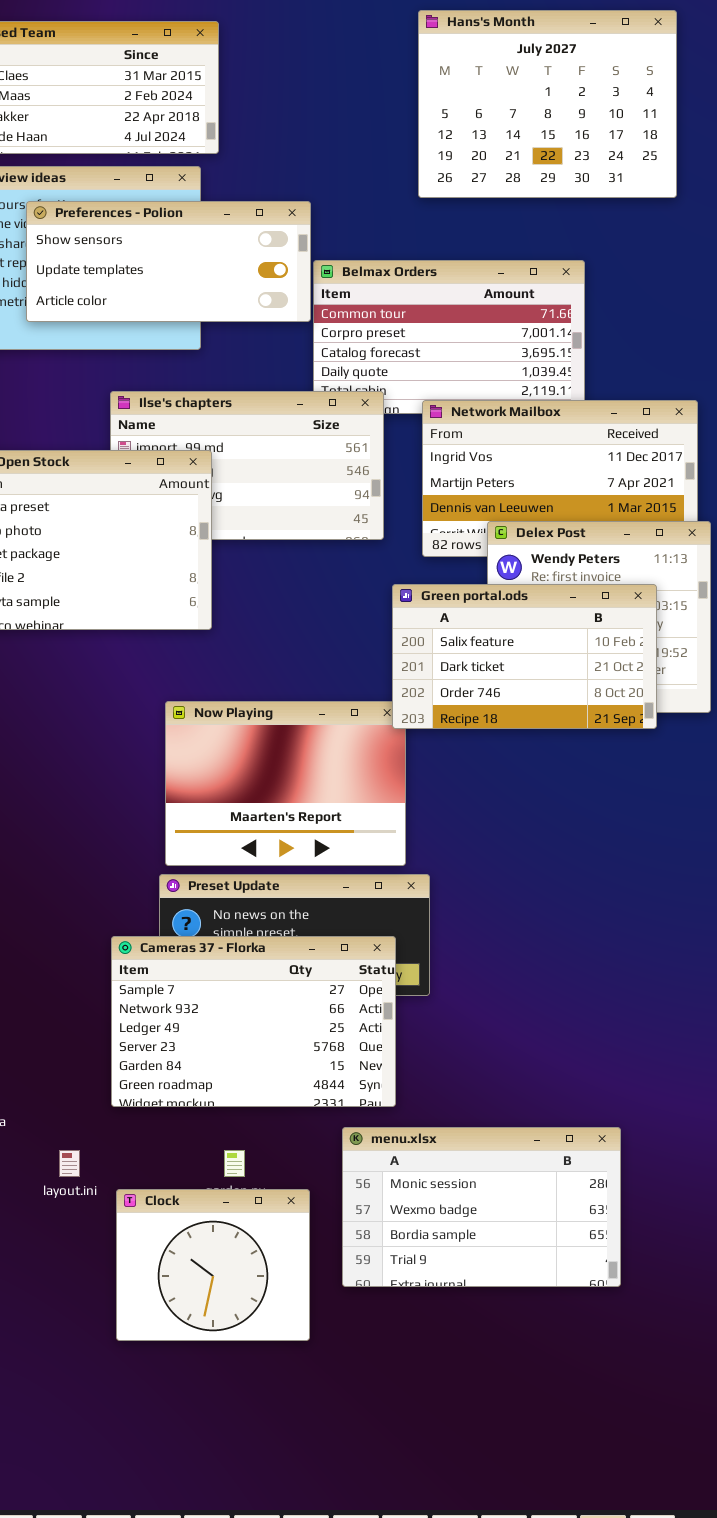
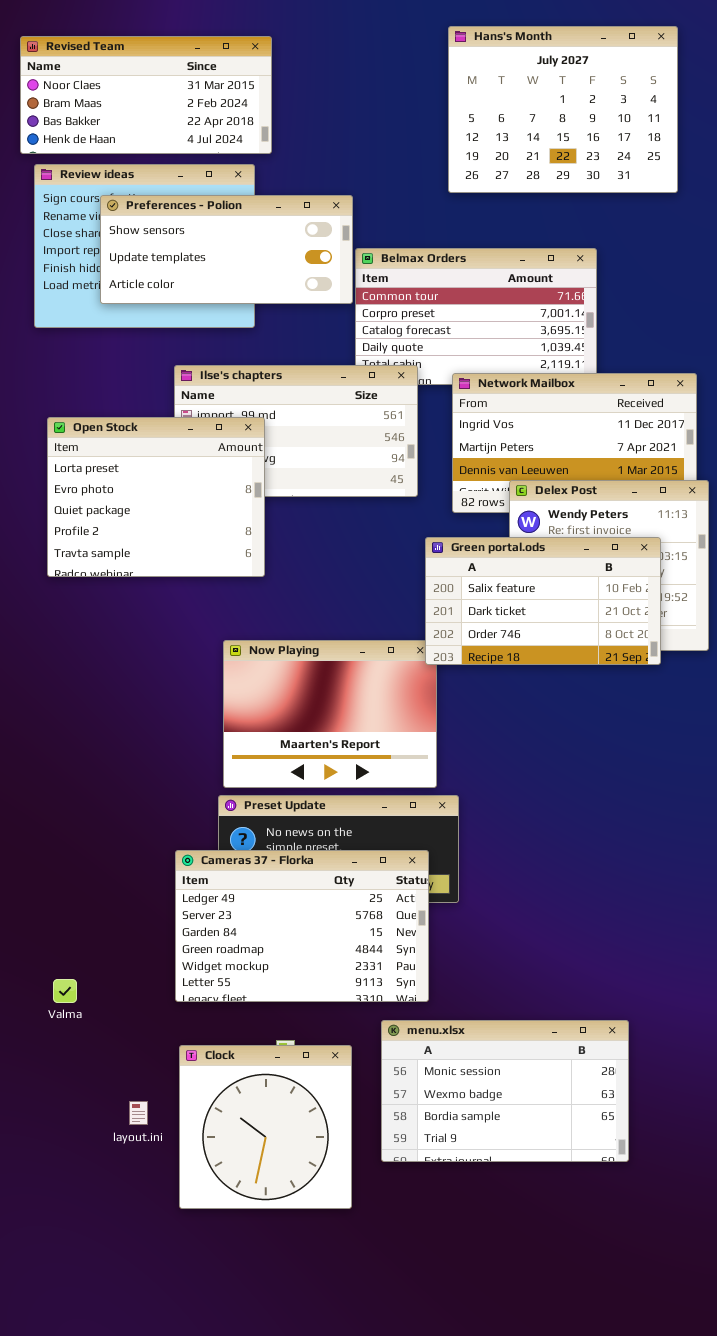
Cameras 37 - Florka: [111,936,396,1107] -> [175,850,429,1002], scrolled down 2 rows
layout.ini: [59,1150,80,1177] -> [129,1101,148,1125], moved
Clock: [116,1189,310,1341] -> [179,1045,352,1209], resized

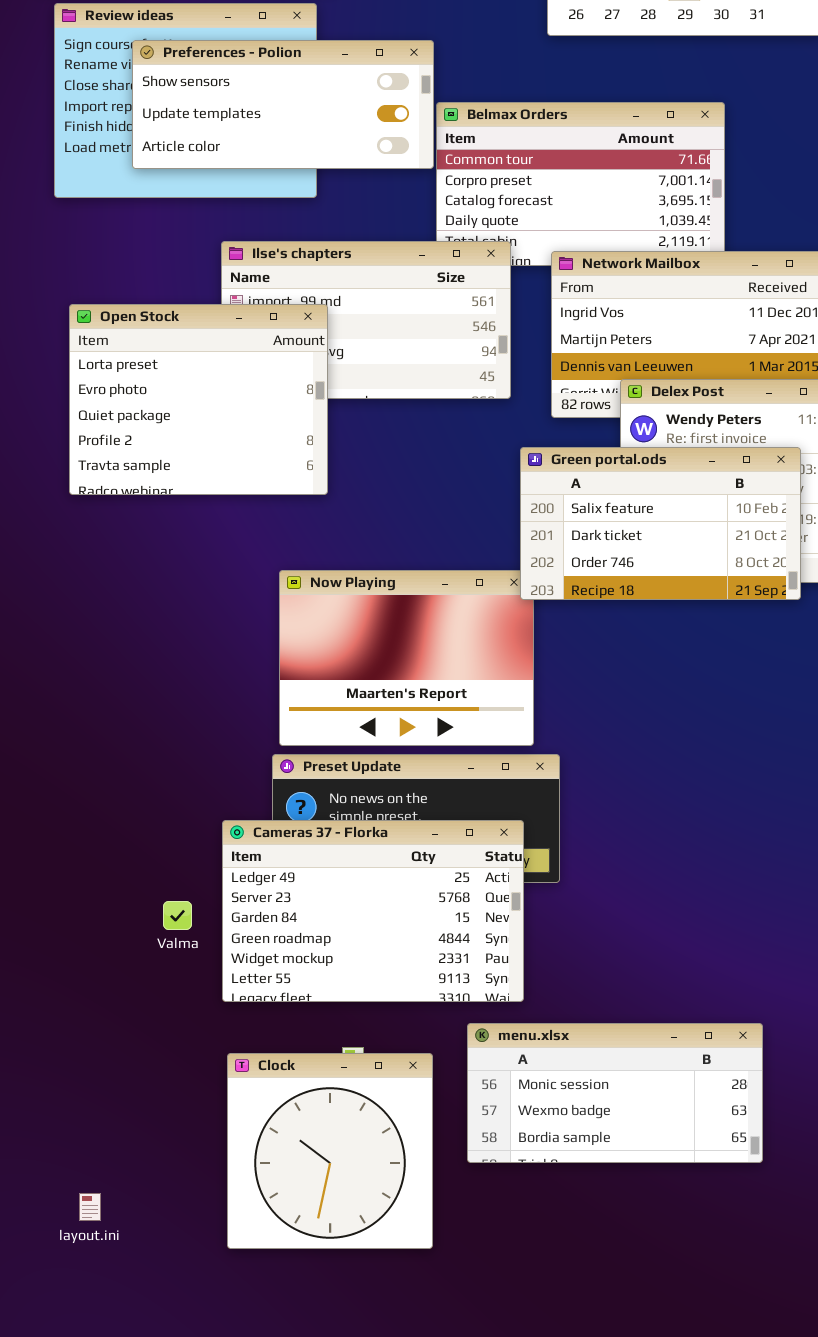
Valma: [53,979,77,1003] -> [163,901,192,930], moved
menu.xlsx: [381,1020,629,1162] -> [467,1023,763,1163], resized
layout.ini: [129,1101,148,1125] -> [79,1193,101,1221], moved

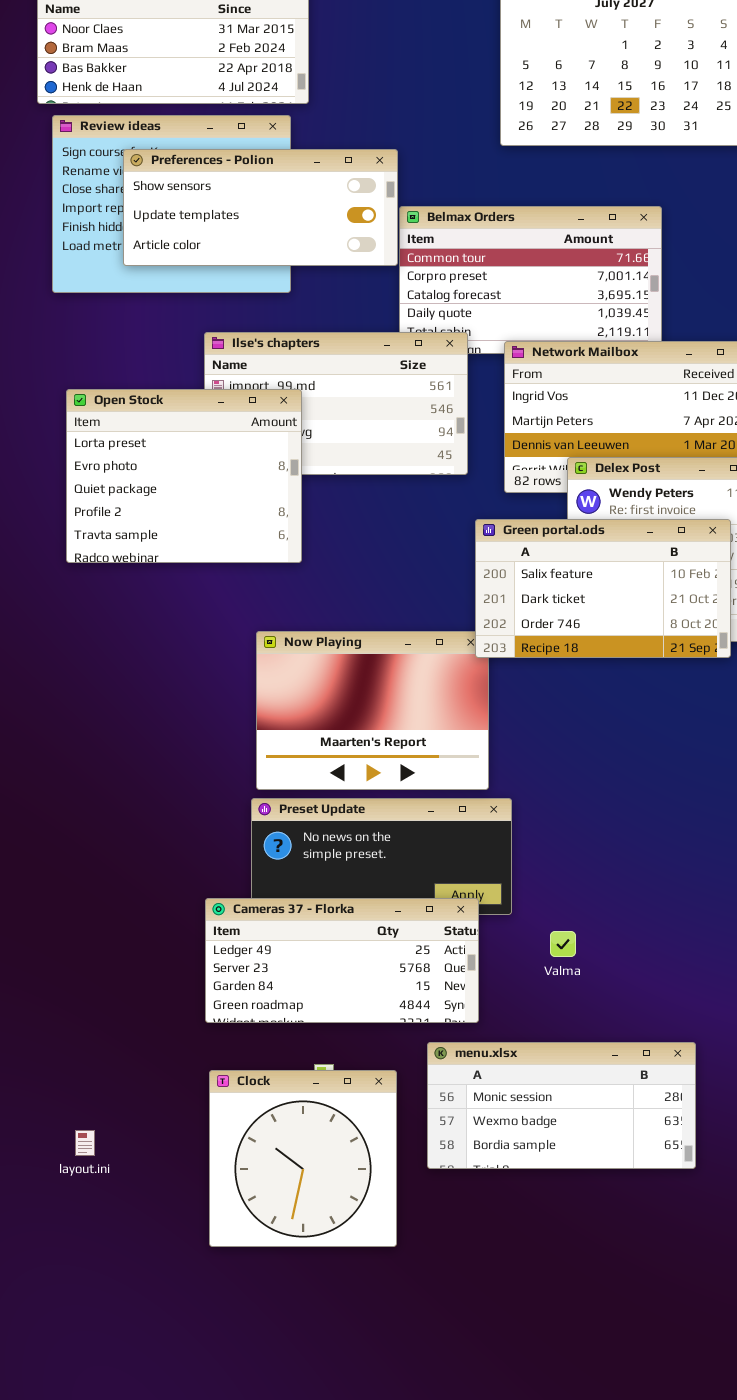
Cameras 37 - Florka: [222,820,524,1002] -> [205,898,479,1023], resized
Valma: [163,901,192,930] -> [550,931,576,957], moved
layout.ini: [79,1193,101,1221] -> [75,1130,95,1156], moved

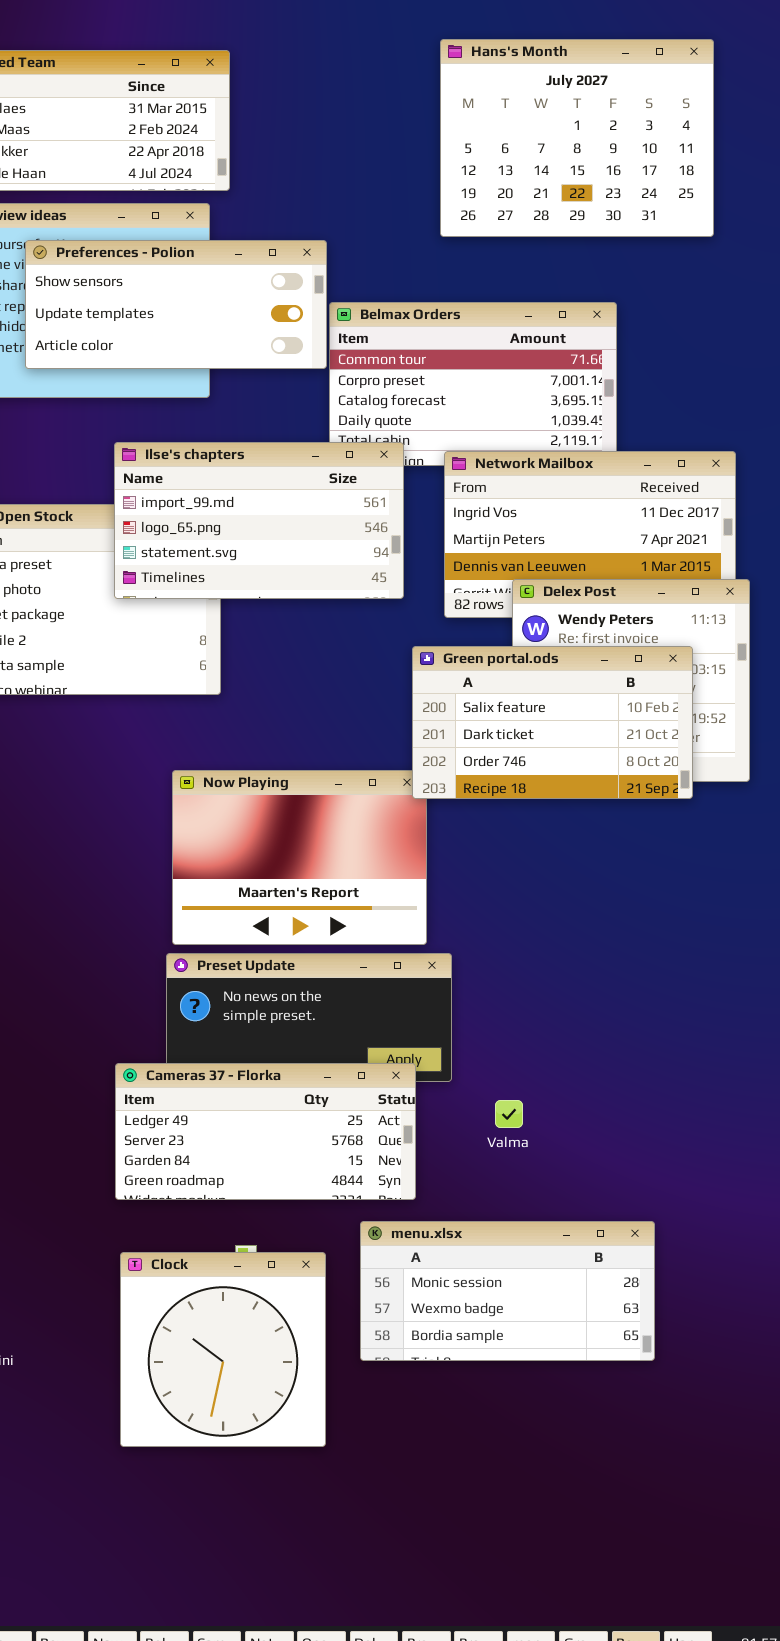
Ilse's chapters: [204,332,468,475] -> [114,442,404,599], raised

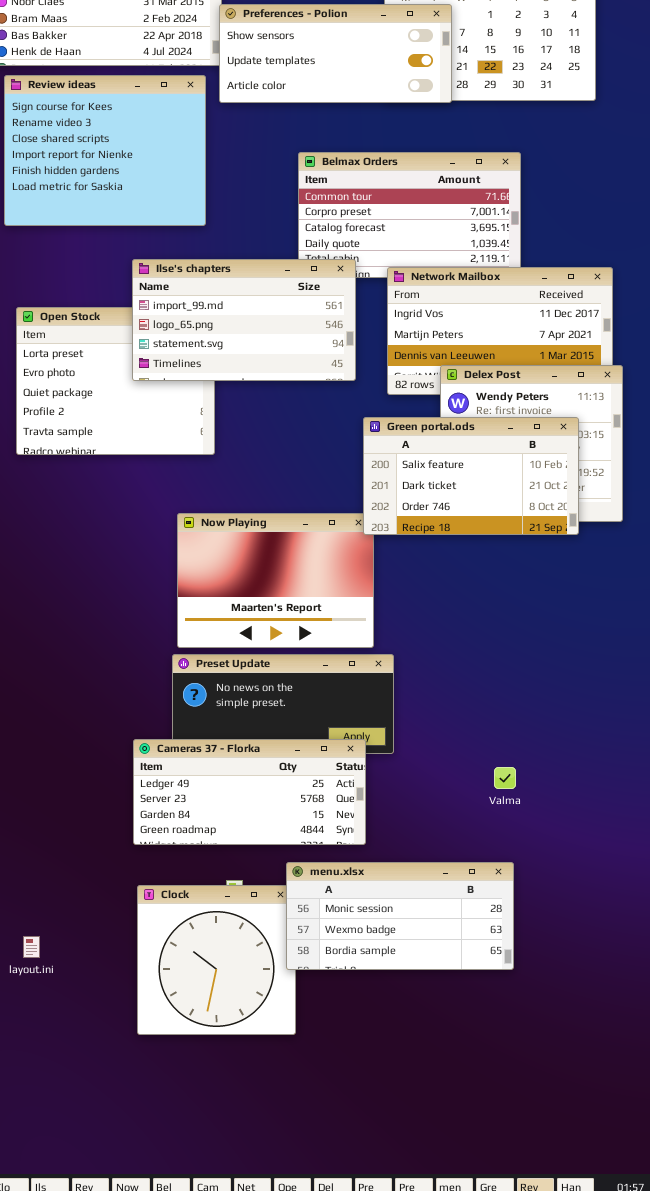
Preferences - Polion: [25,240,327,369] -> [219,4,452,103], moved
Valma: [495,1100,523,1128] -> [494,767,516,789], moved
menu.xlsx: [360,1221,655,1361] -> [286,862,514,970], moved

